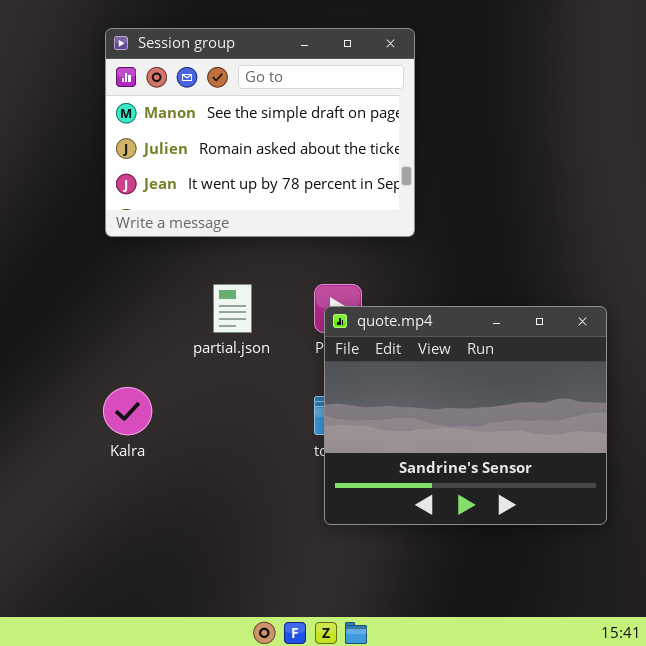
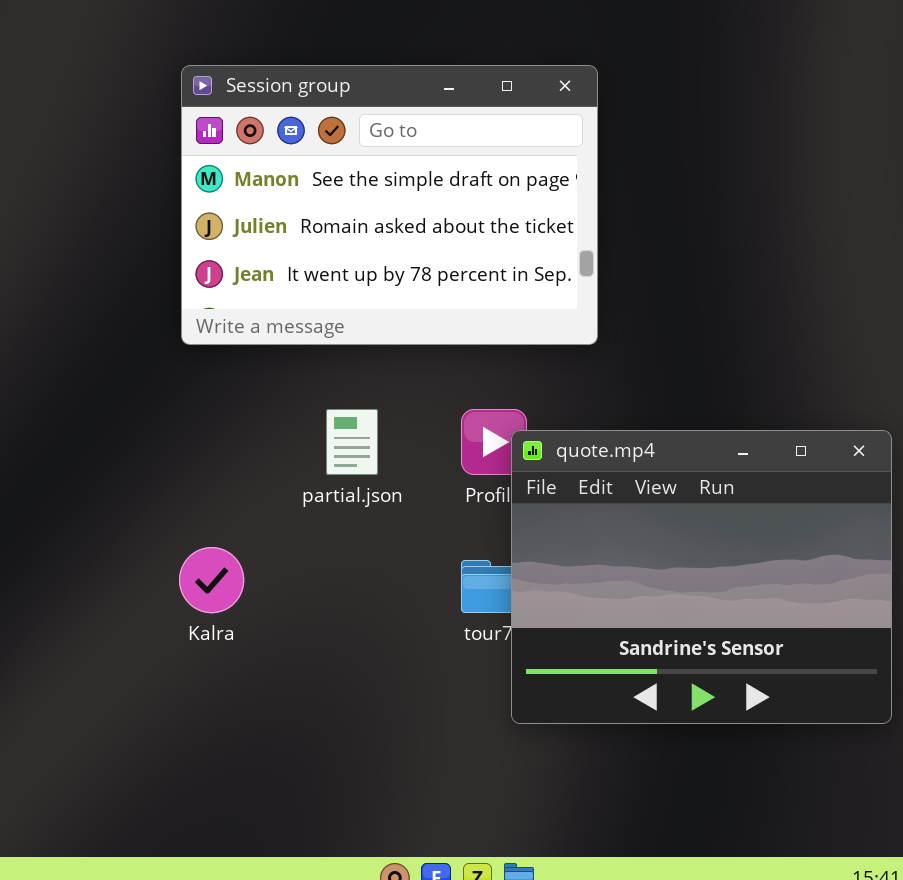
quote.mp4: [324,306,607,525] -> [511,430,892,724], moved

